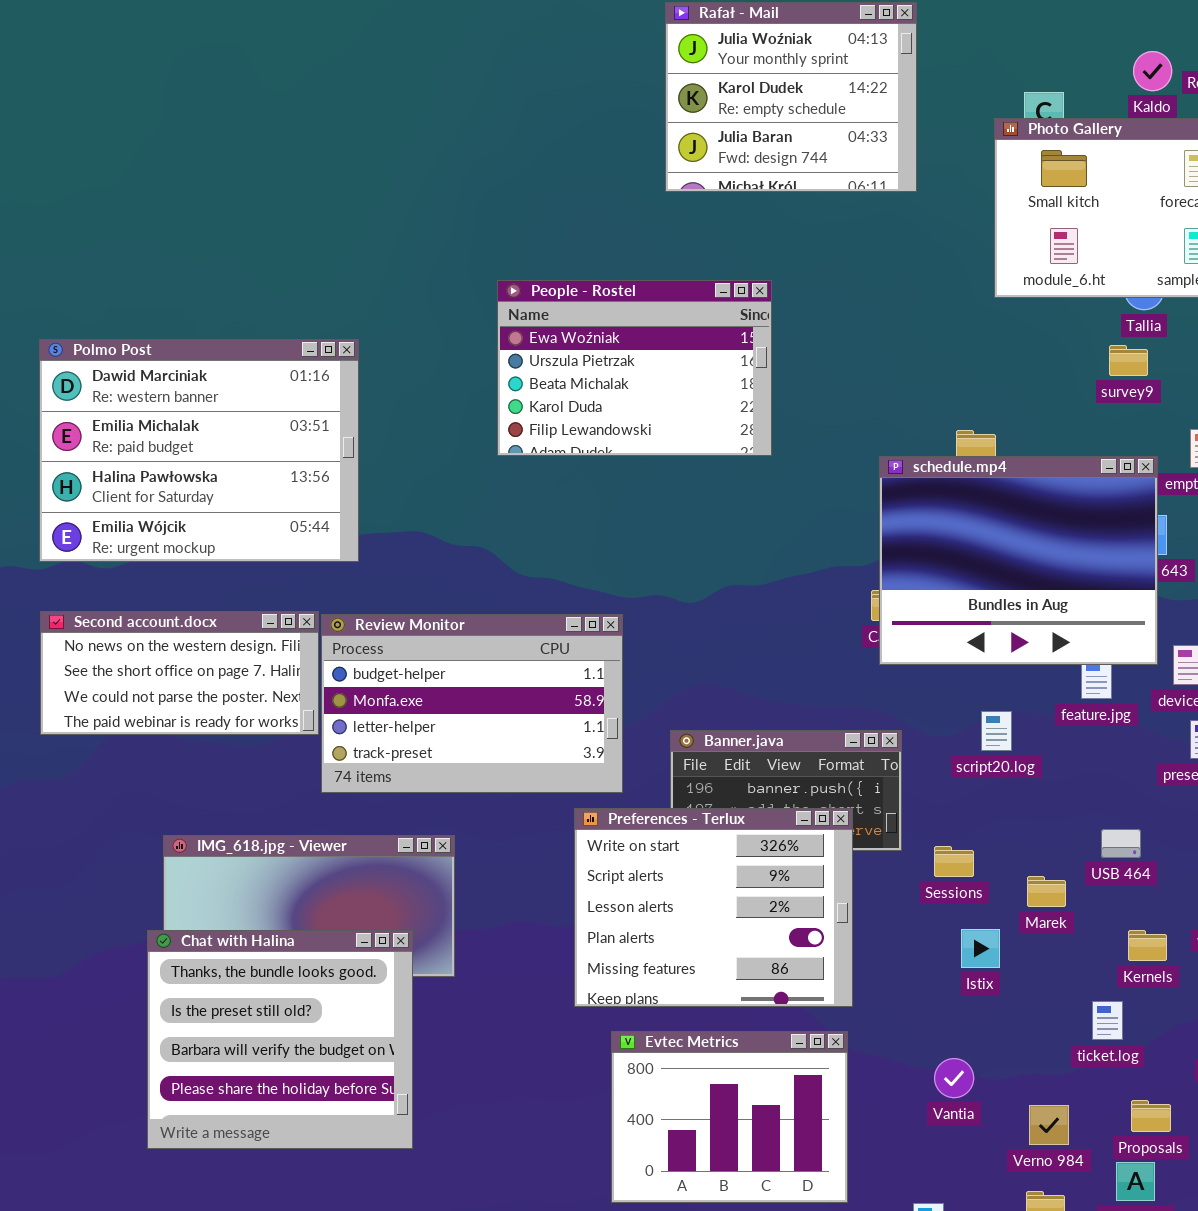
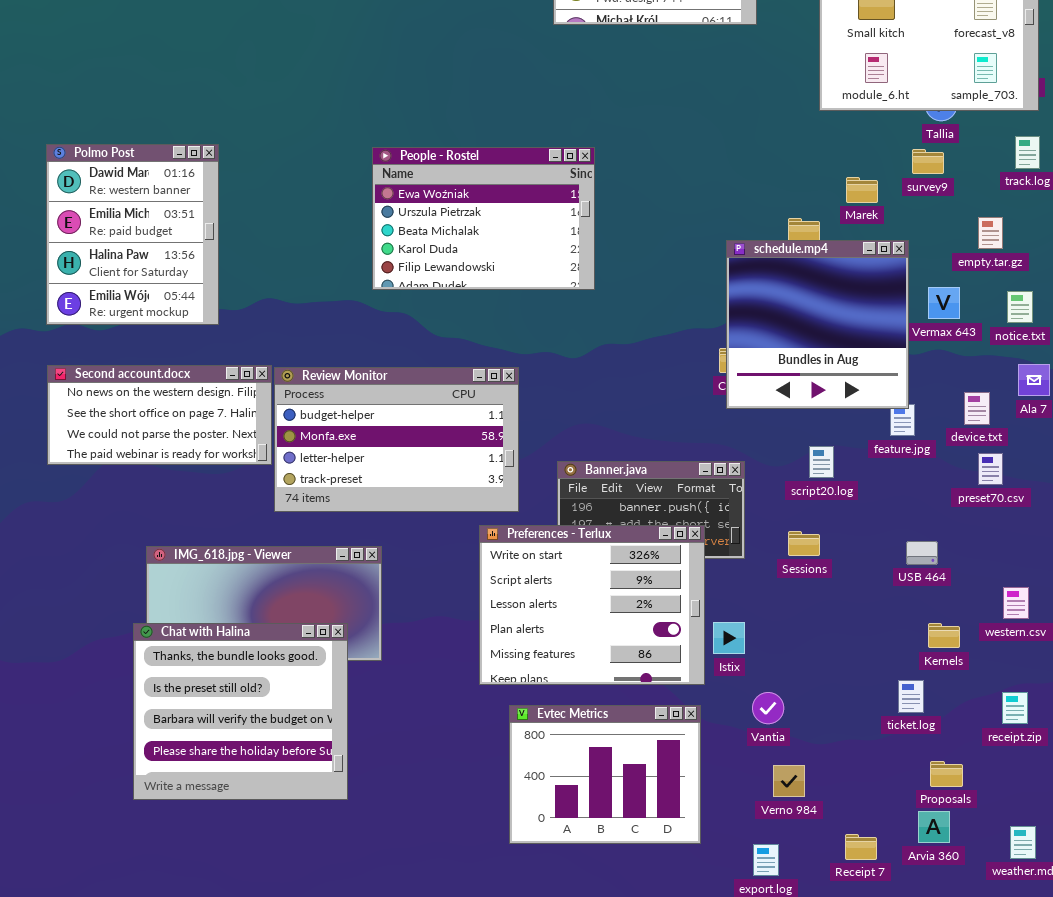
People - Rostel: [497,280,772,456] -> [372,147,595,290], moved
Polmo Post: [39,339,359,562] -> [46,144,219,325], resized
schedule.mp4: [879,456,1158,665] -> [726,240,909,409], resized
Sessions: [934,846,974,877] -> [788,531,820,556], moved
Marek: [1027,876,1066,907] -> [846,177,878,203], moved
Istix: [961,929,1000,968] -> [713,622,745,654], moved
Vantia: [934,1058,974,1098] -> [752,692,784,724], moved
Verno 984: [1029,1105,1069,1145] -> [773,765,805,797], moved

